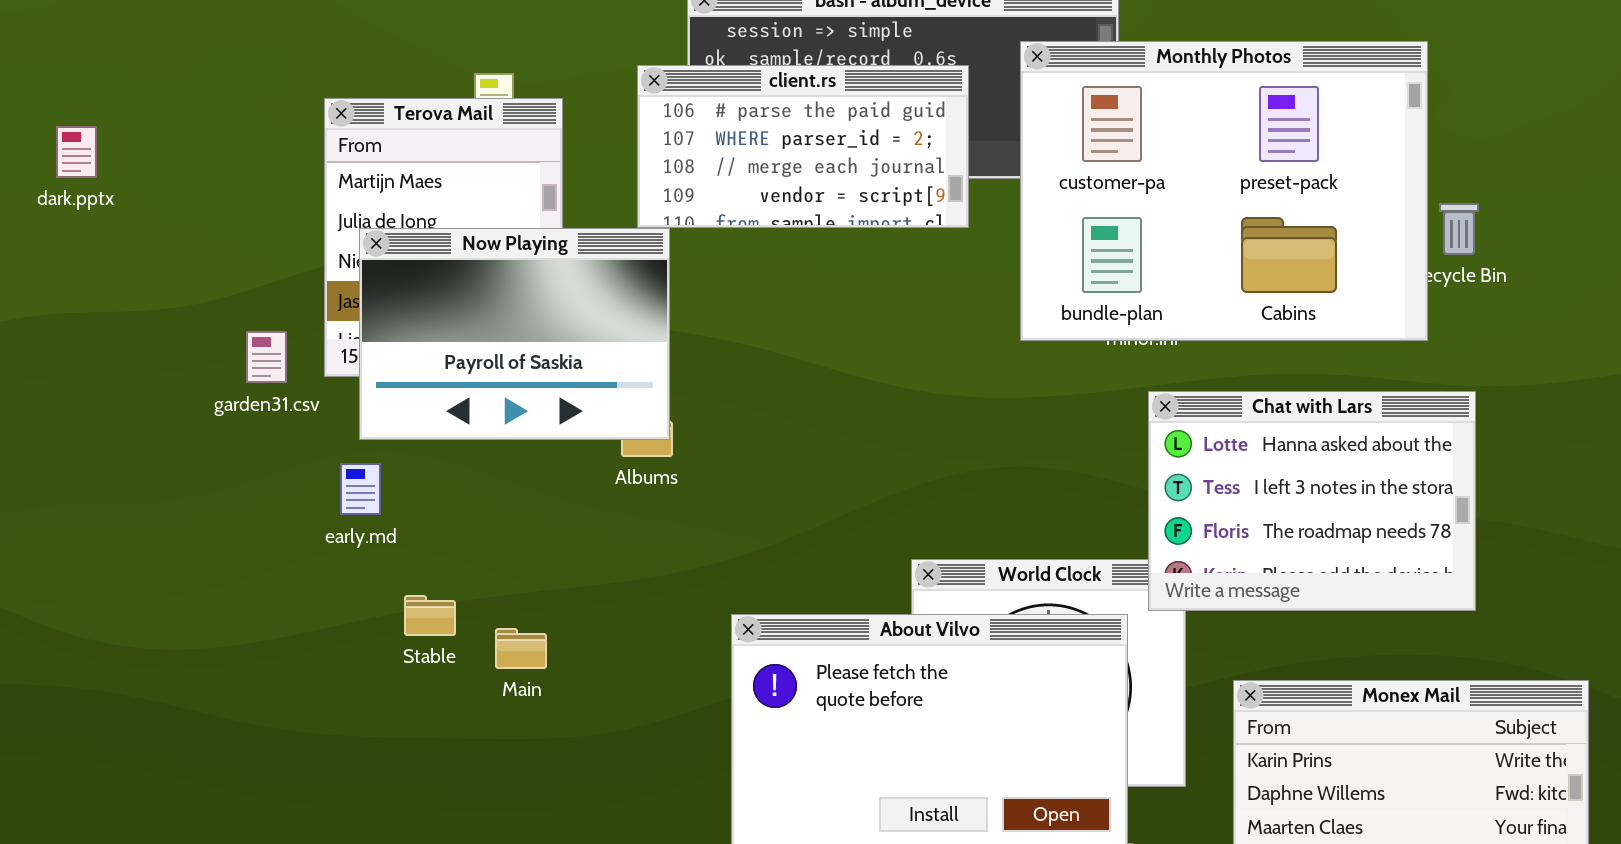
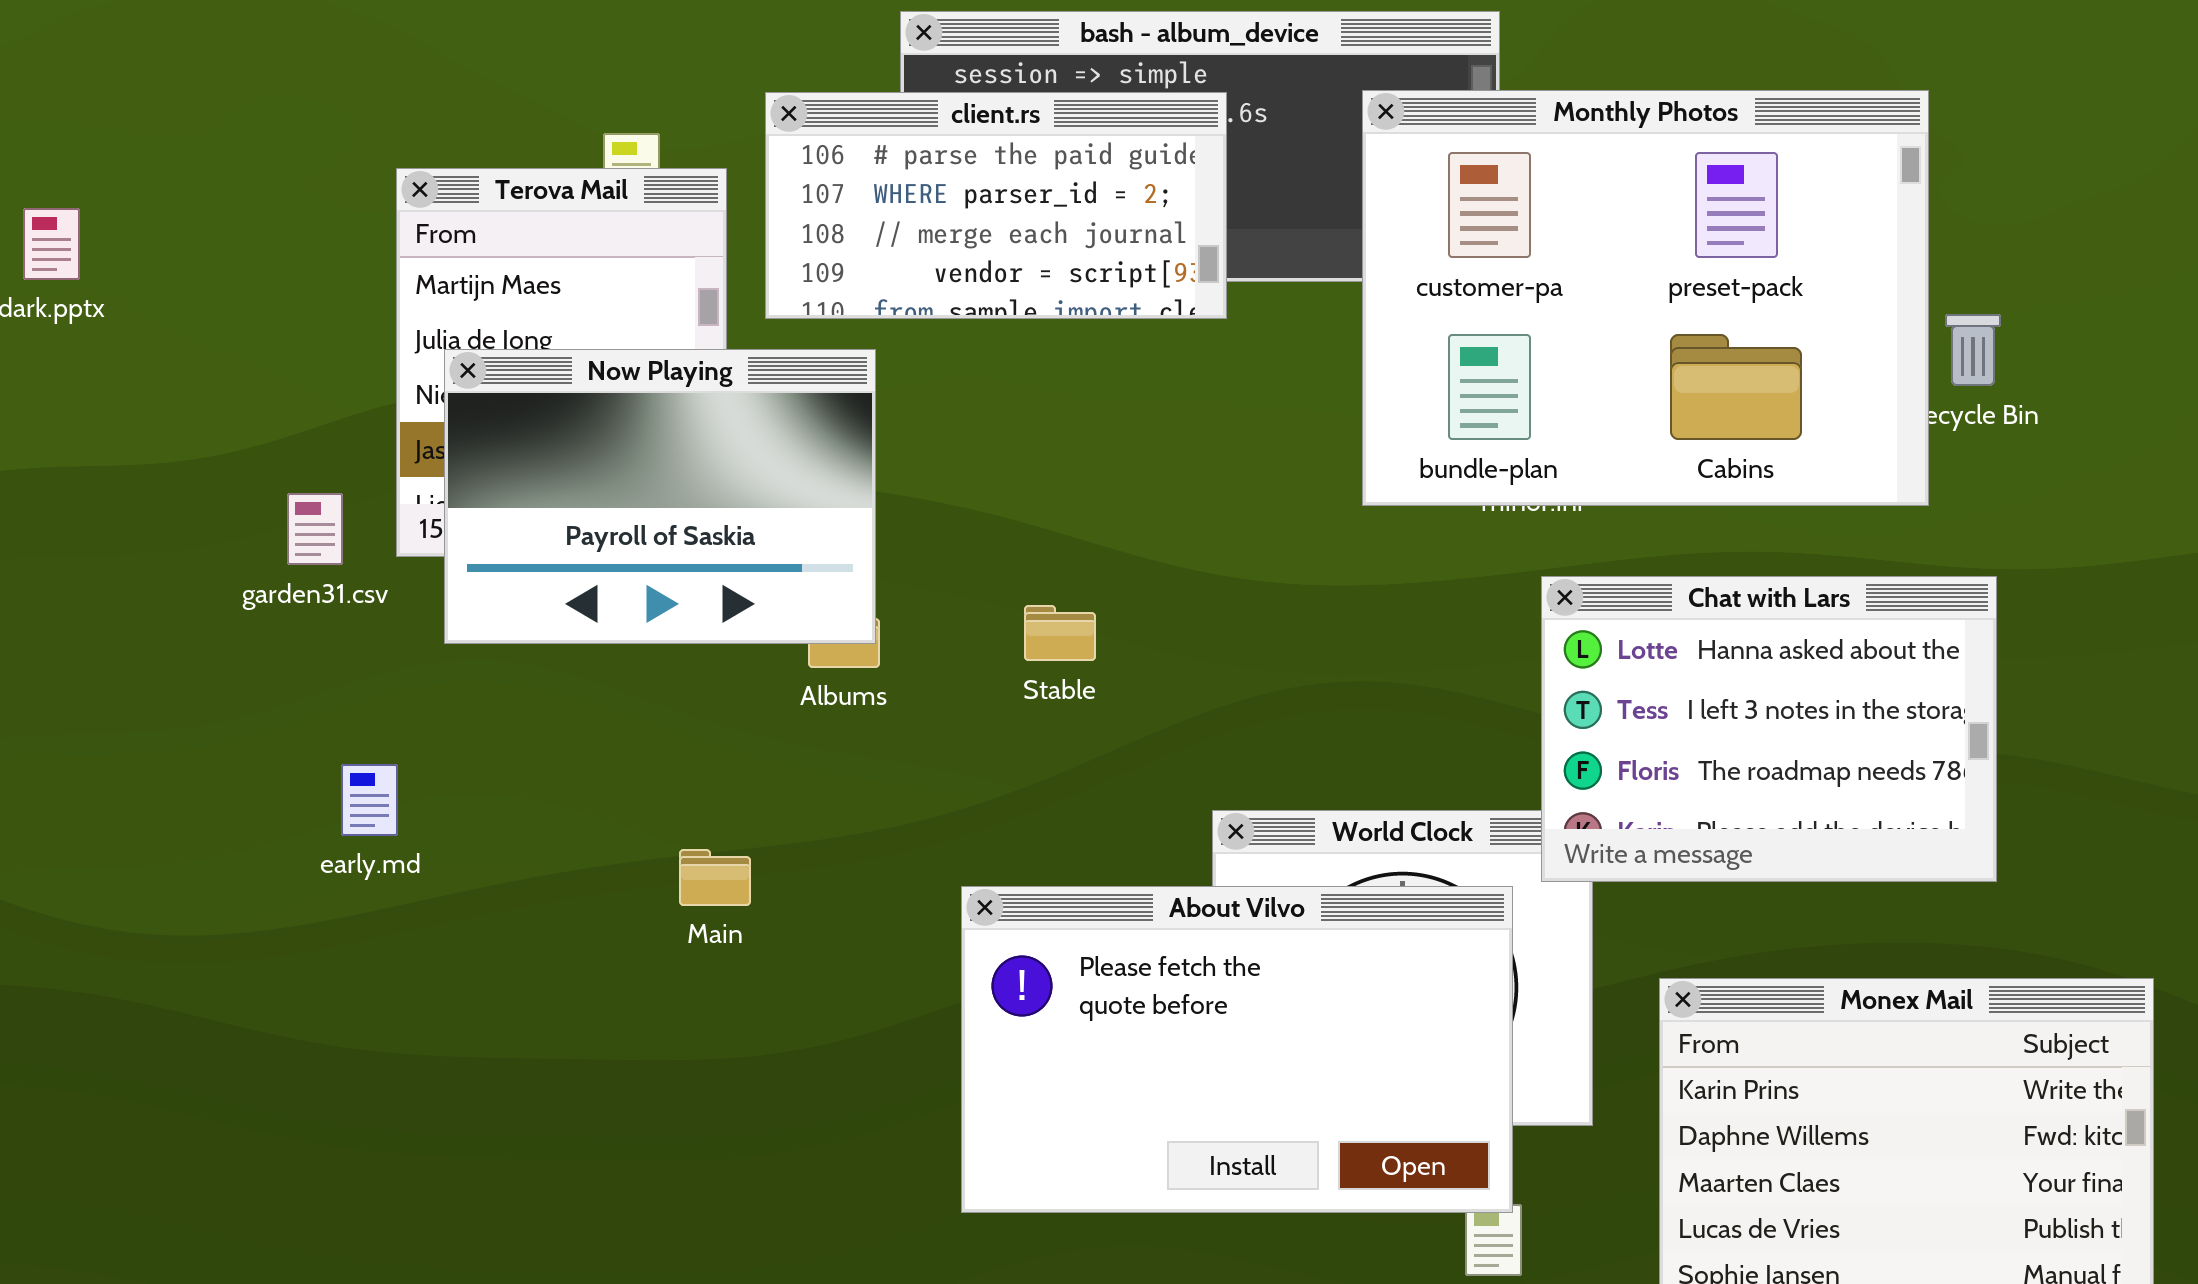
client.rs: [637,65,969,228] -> [765,92,1227,319], moved
early.md: [340,463,381,515] -> [341,764,398,836], moved
Stable: [404,595,456,636] -> [1024,605,1096,661], moved
Main: [495,628,547,669] -> [679,849,751,906], moved

